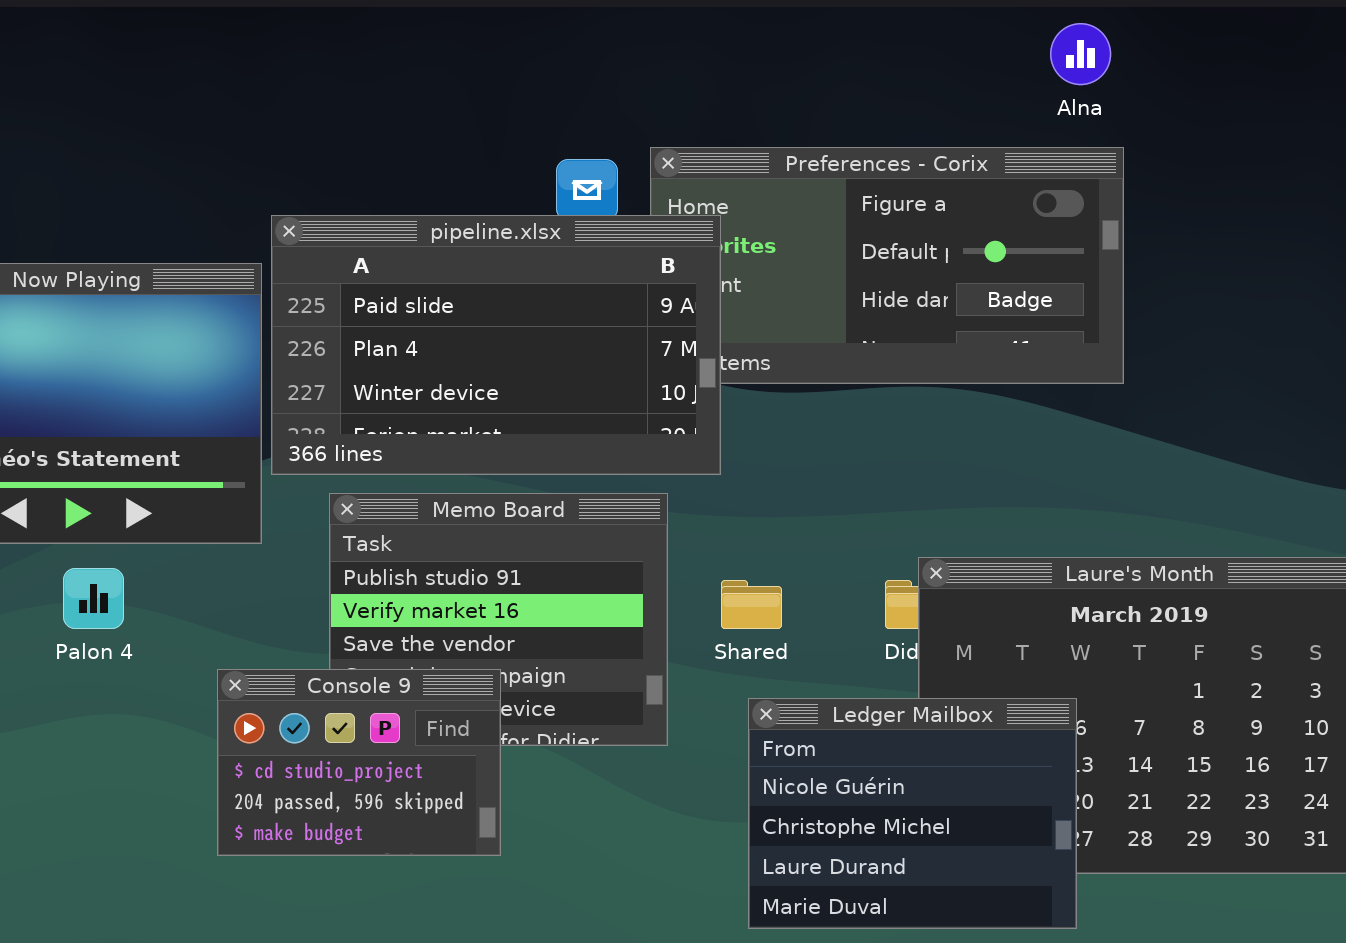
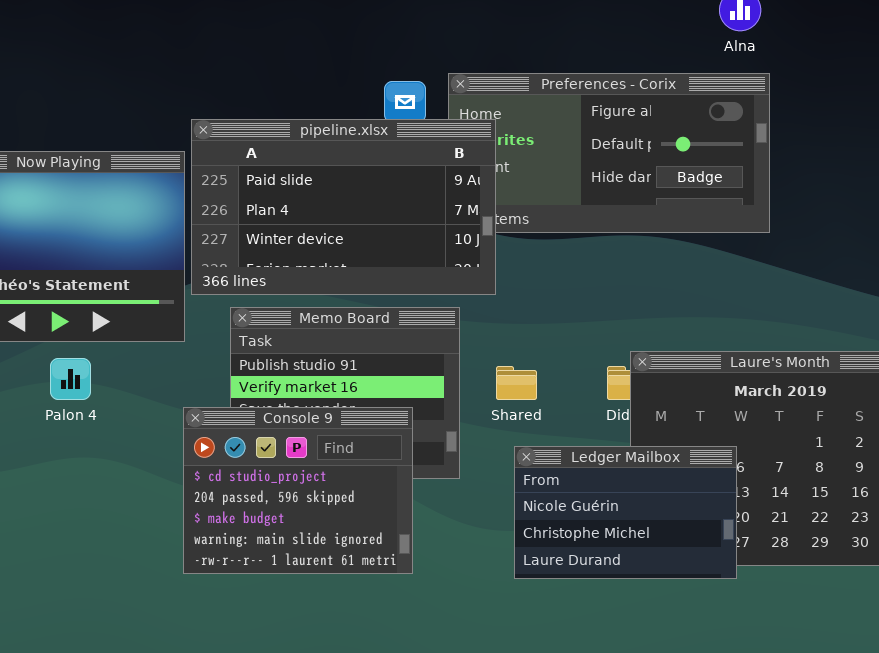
Console 9: [217,669,501,856] -> [183,407,413,574], moved, resized
Ledger Mailbox: [748,698,1077,929] -> [514,446,737,579], resized

